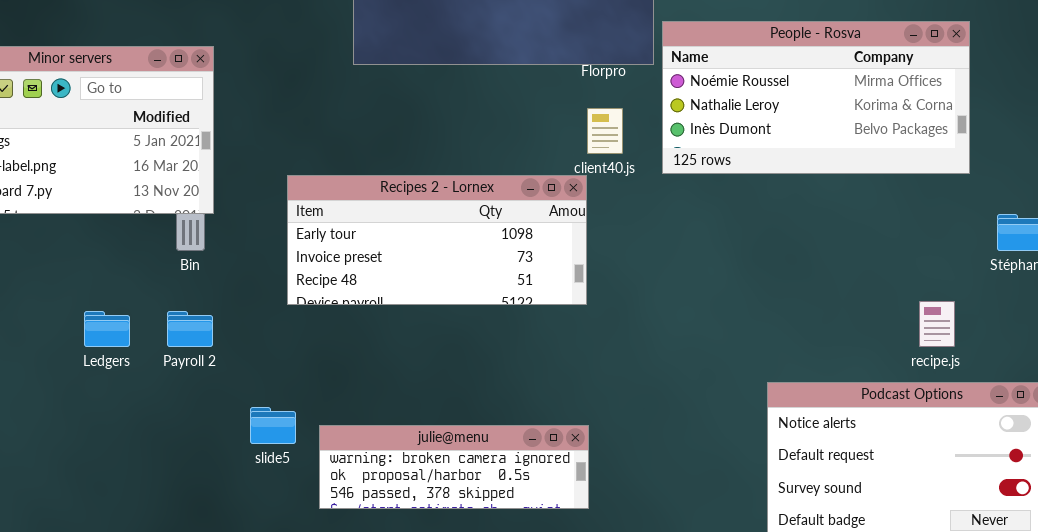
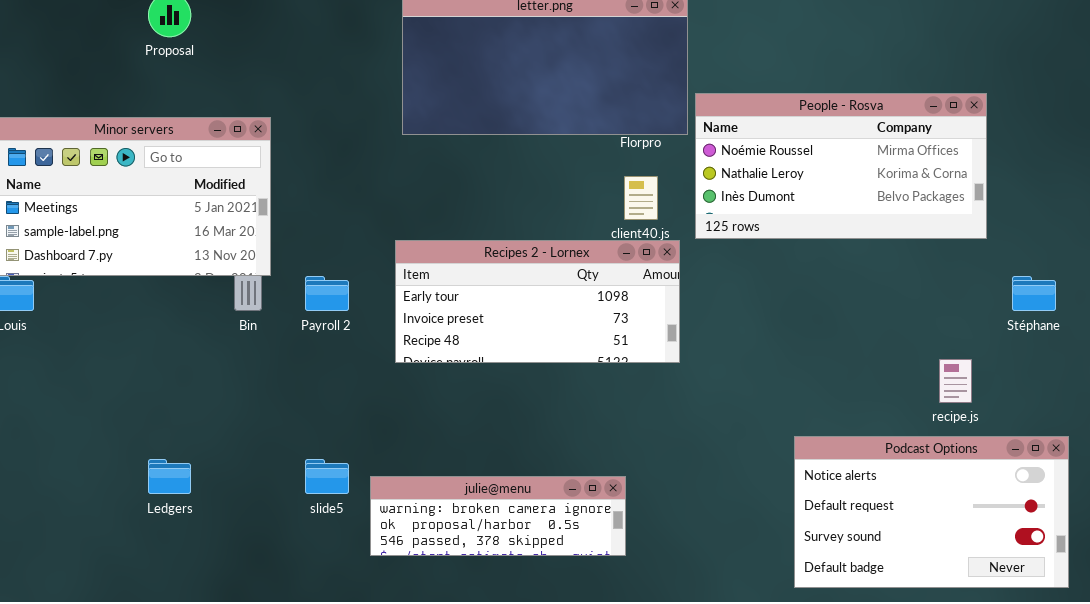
Recipes 2 - Lornex: [287,175,587,305] -> [395,240,680,363], moved
Ledgers: [84,311,130,347] -> [148,459,191,494], moved
Payroll 2: [167,311,213,347] -> [305,276,349,311], moved

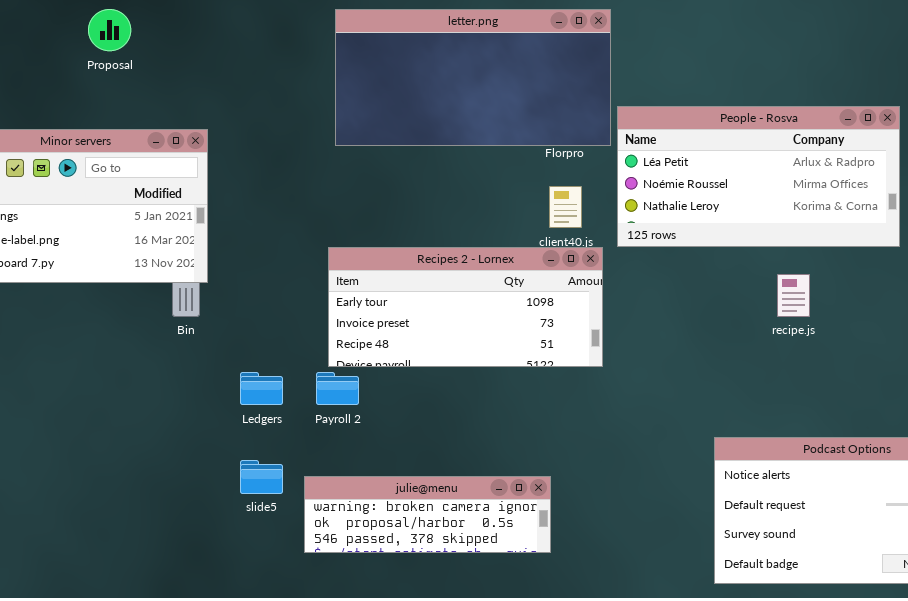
People - Rosva: [695,93,987,239] -> [617,106,900,247], scrolled up 1 row
Payroll 2: [305,276,349,311] -> [316,372,359,405], moved
recipe.js: [939,359,972,403] -> [777,274,810,317], moved
Ledgers: [148,459,191,494] -> [240,372,283,405], moved

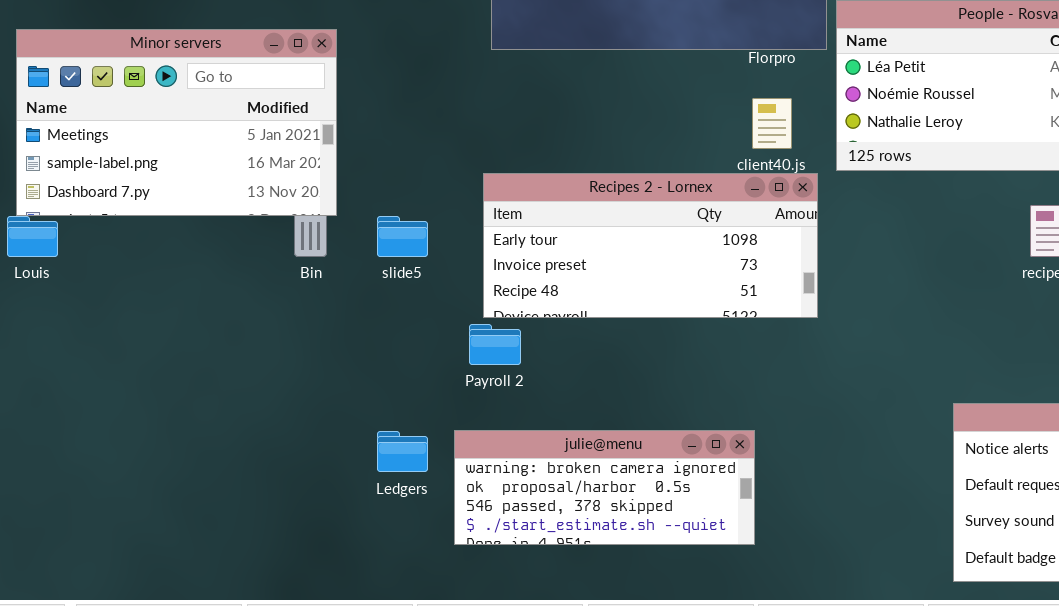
Ledgers: [240,372,283,405] -> [377,431,428,472], moved
slide5: [240,460,283,494] -> [377,216,428,257], moved
julie@menu: [304,476,551,553] -> [454,430,755,545], resized

